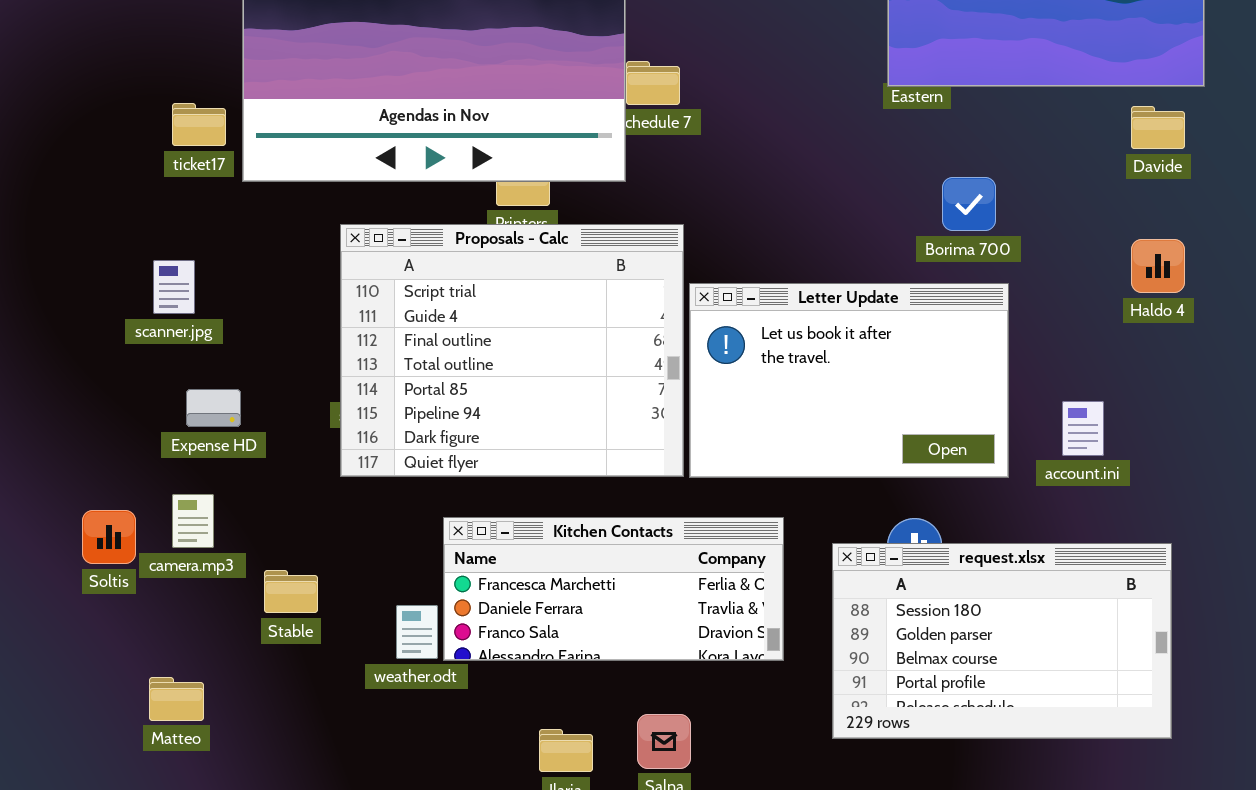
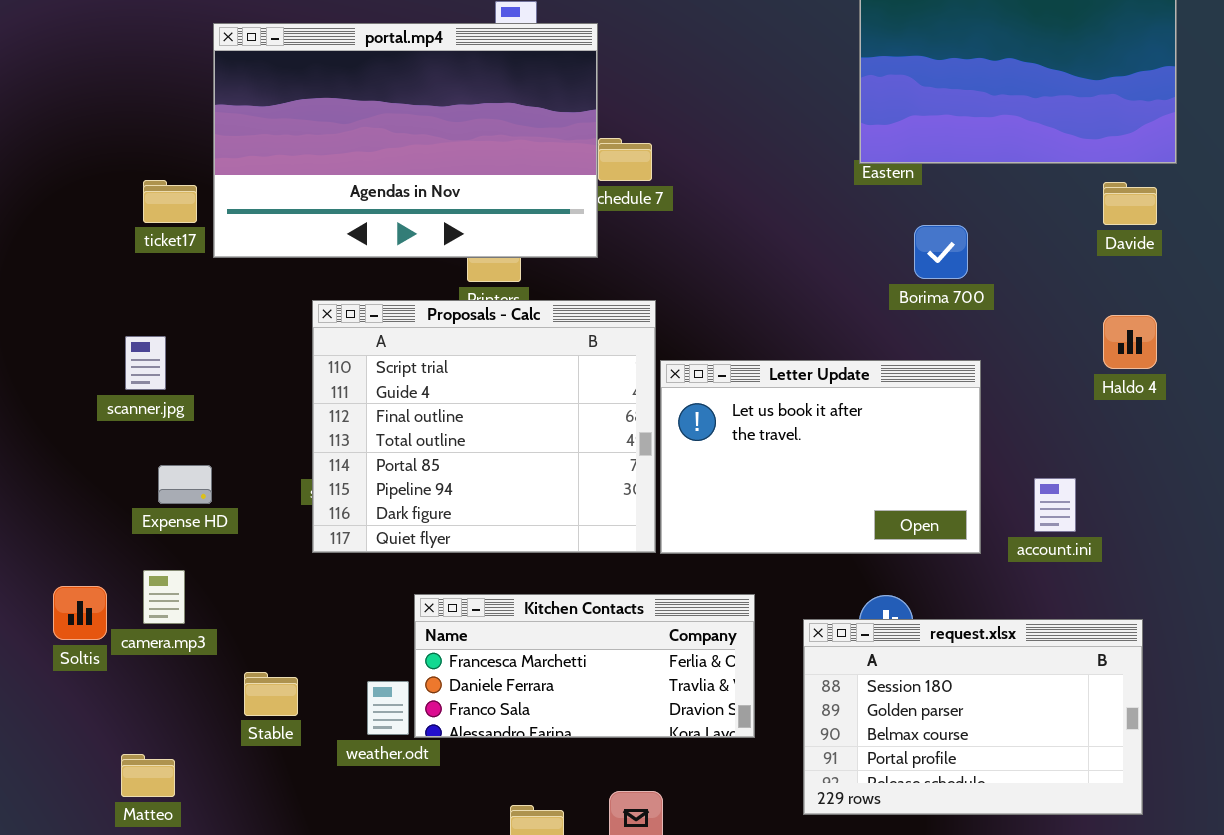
Borima 700: [942,177,996,231] -> [914,225,968,279], moved
Stable: [264,570,318,613] -> [244,672,298,716], moved

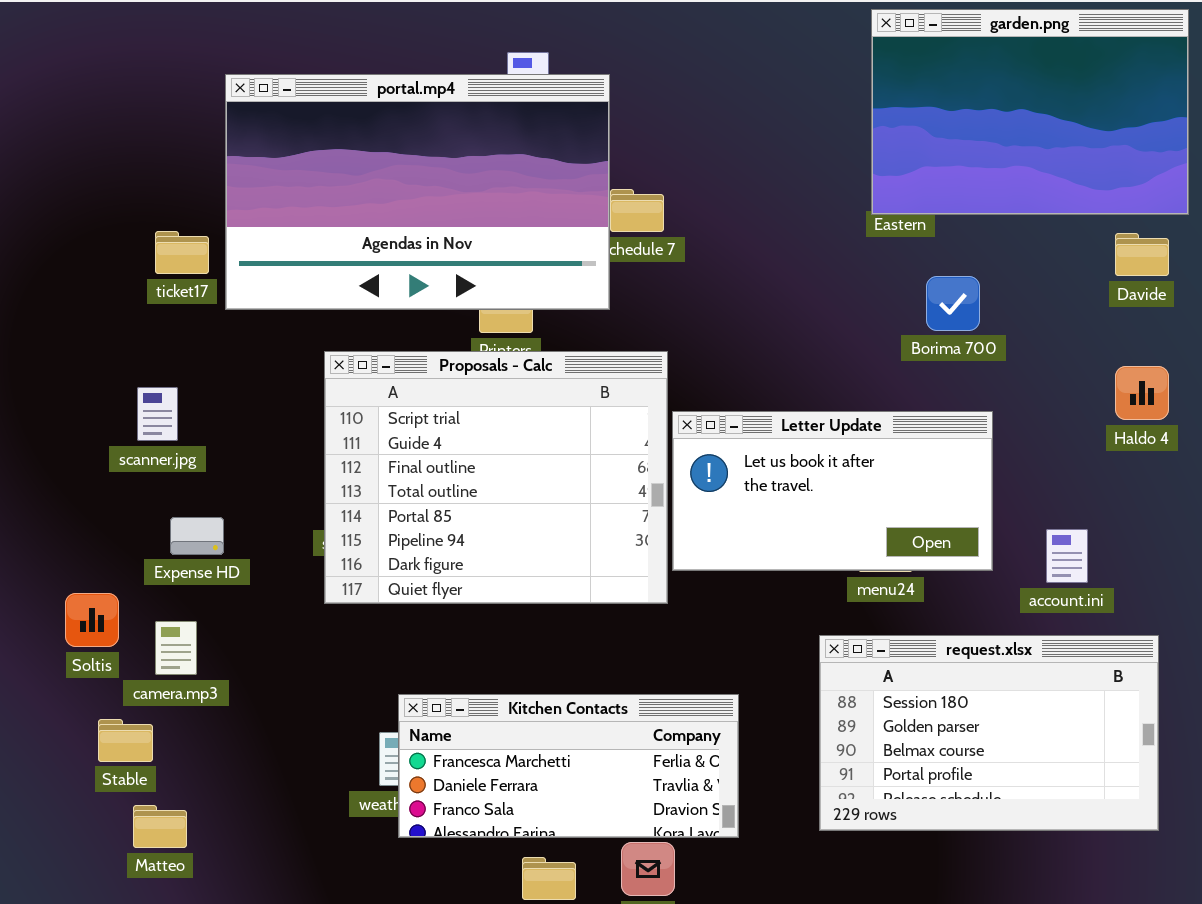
Letter Update: [660,360,981,554] -> [672,411,993,571], resized
Soltis: [53,586,107,640] -> [65,593,119,647], moved
Kitchen Contacts: [414,594,755,738] -> [398,694,739,838], moved
request.xlsx: [803,619,1143,815] -> [819,635,1159,831], moved
Stable: [244,672,298,716] -> [98,719,153,762], moved

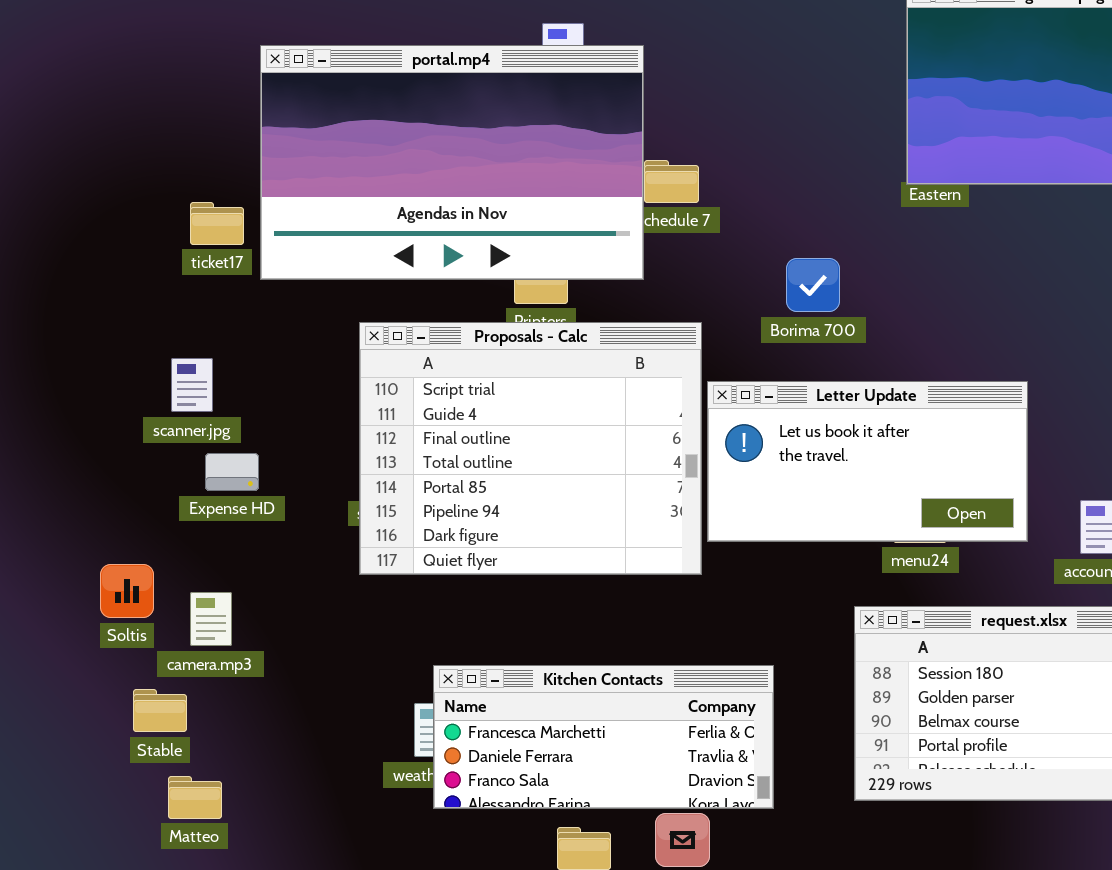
Borima 700: [926,276,980,331] -> [786,258,840,312], moved
Expense HD: [170,517,224,555] -> [205,453,259,491], moved

